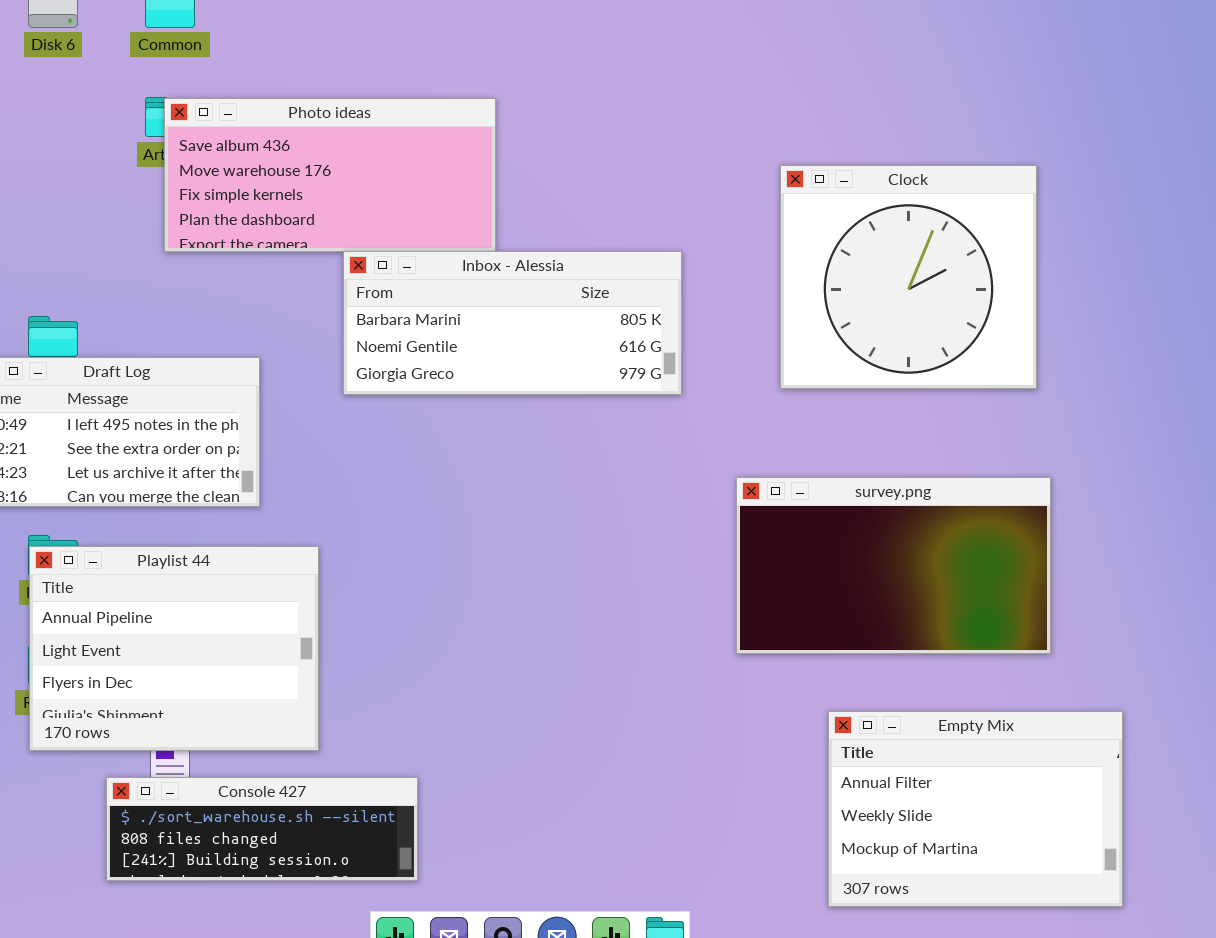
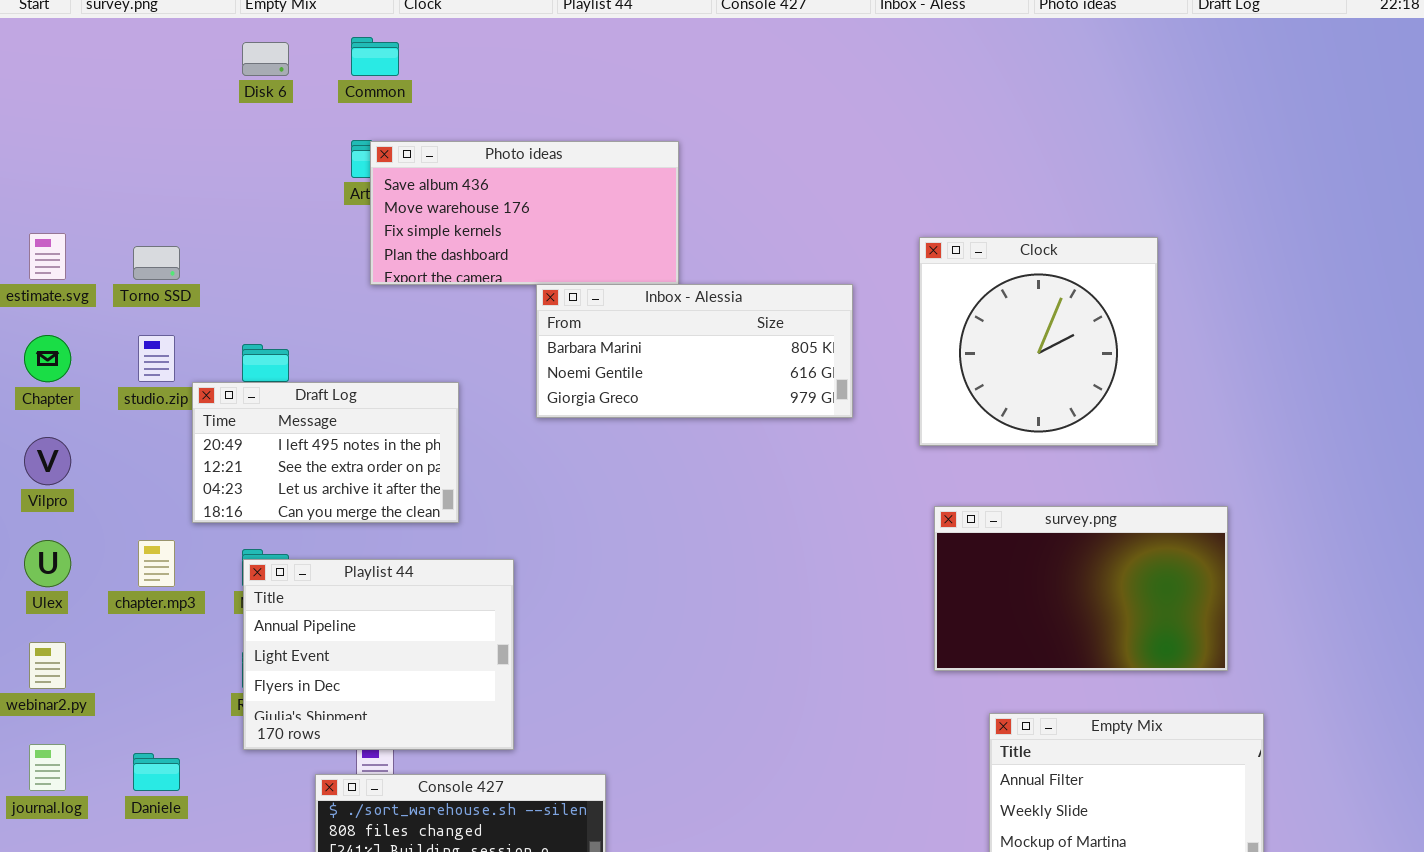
Clock: [780,165,1037,389] -> [919,237,1158,446], moved
survey.png: [736,477,1051,654] -> [934,506,1228,671], moved

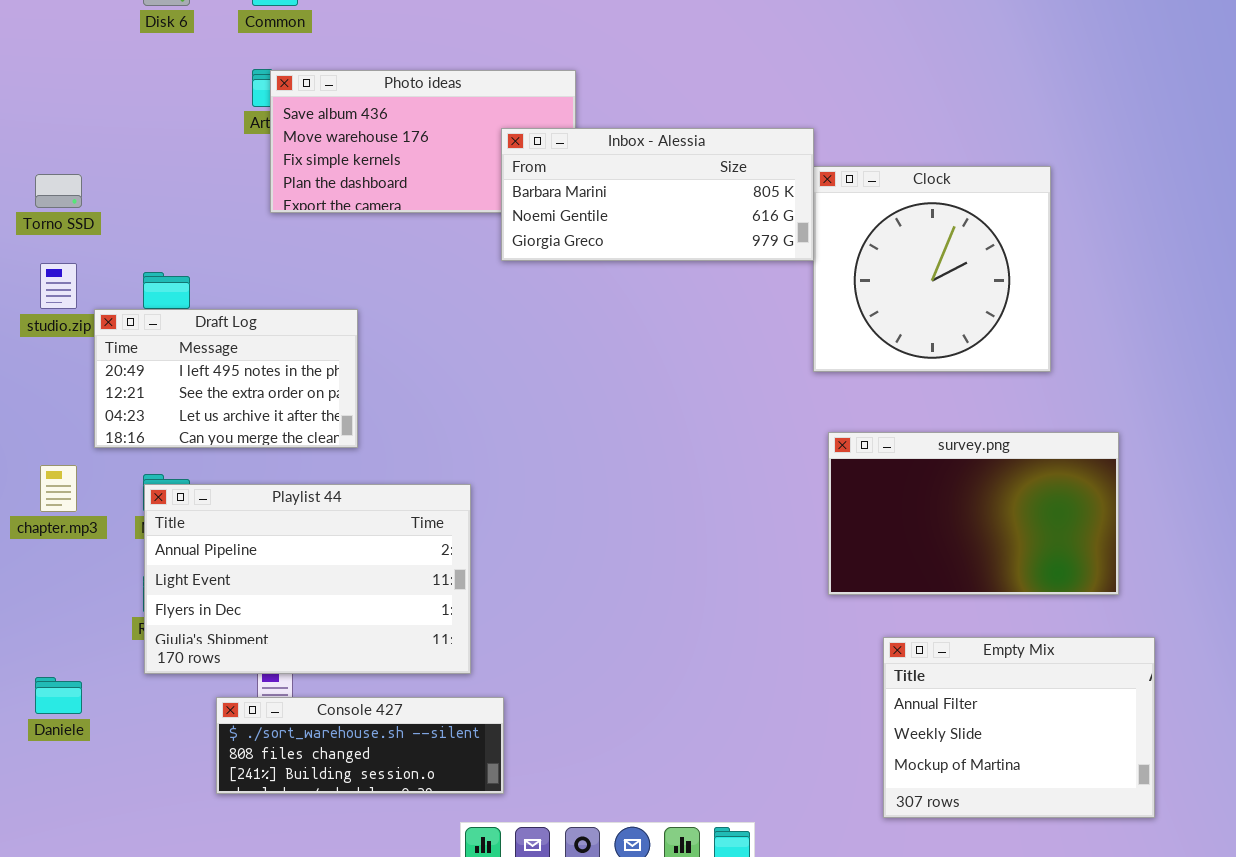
Inbox - Alessia: [536,284,853,418] -> [501,128,814,261], moved
Playlist 44: [243,559,514,750] -> [144,484,471,674], resized

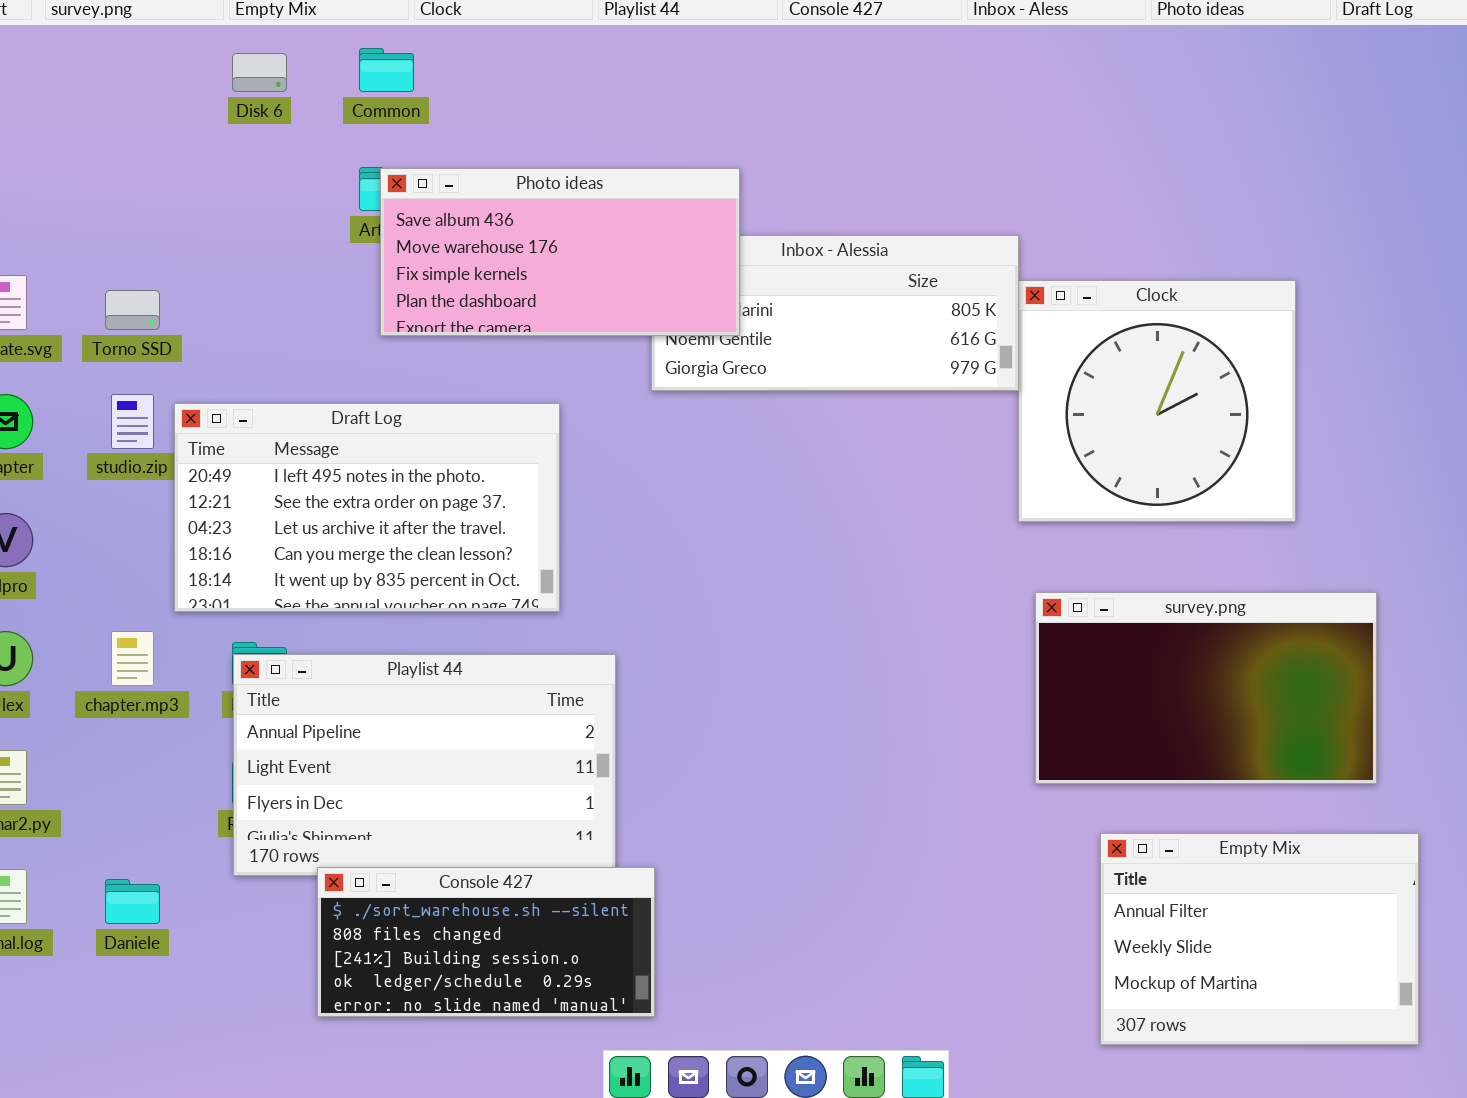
Photo ideas: [270,70,576,213] -> [380,168,740,336], raised
Draft Log: [94,309,358,448] -> [174,403,560,612], resized
Console 427: [216,697,504,794] -> [317,867,655,1017], resized

